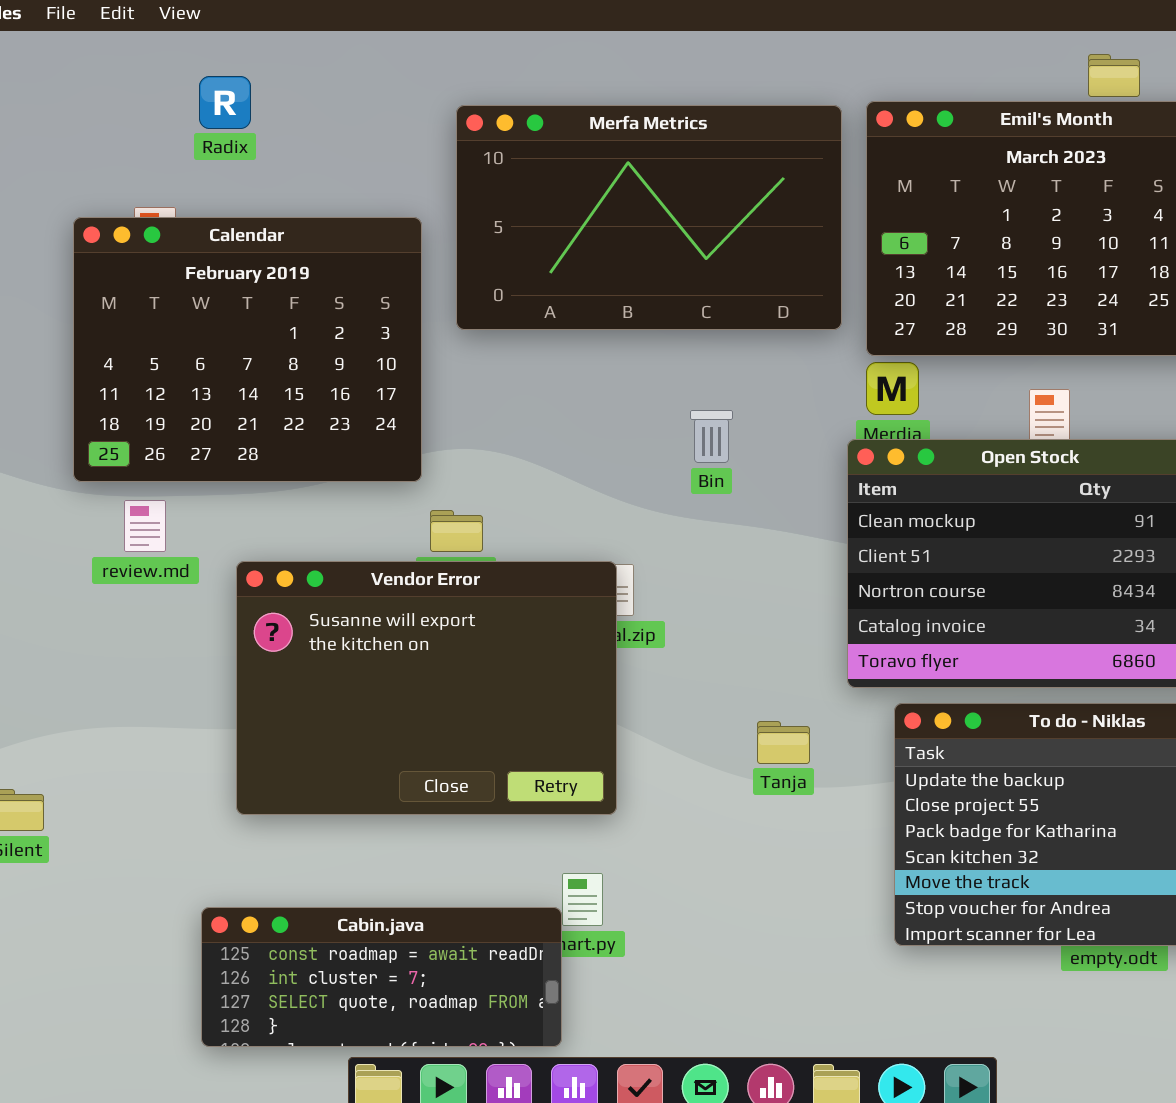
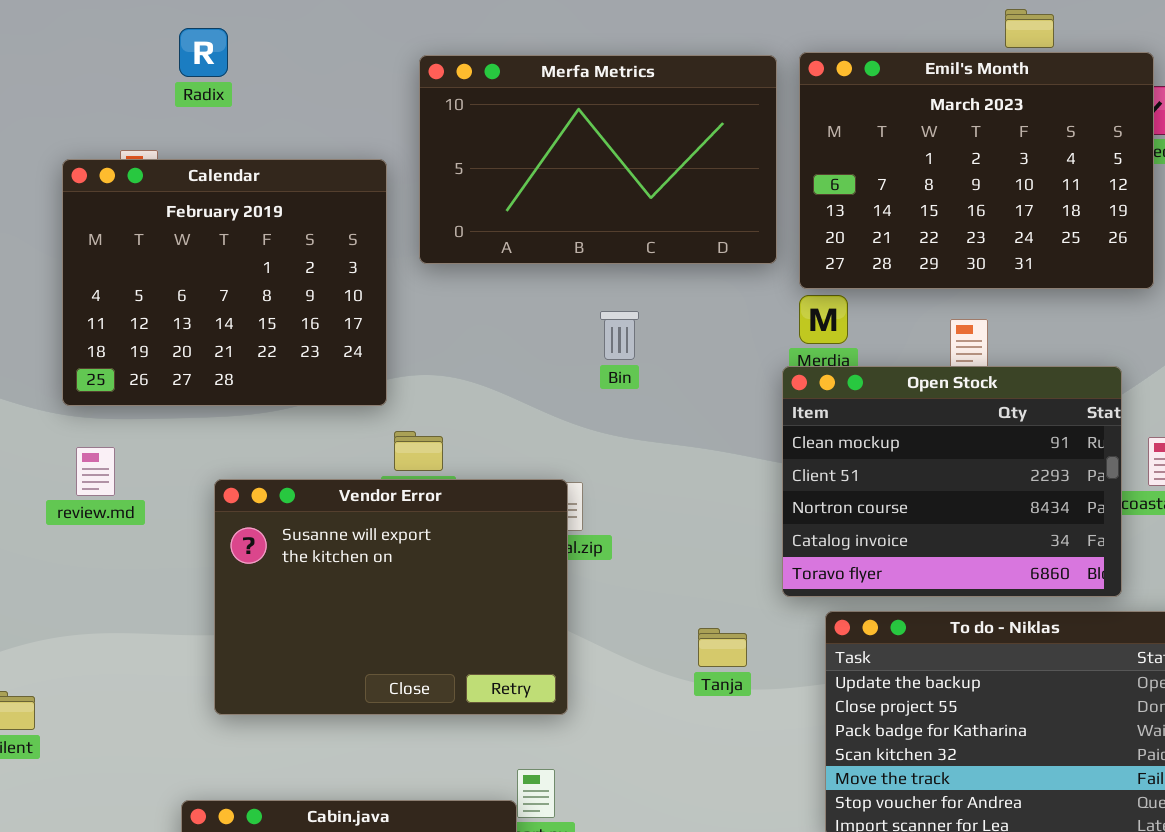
Bin: [690,410,733,463] -> [600,311,639,360], moved
review.md: [124,500,166,552] -> [76,447,115,496], moved

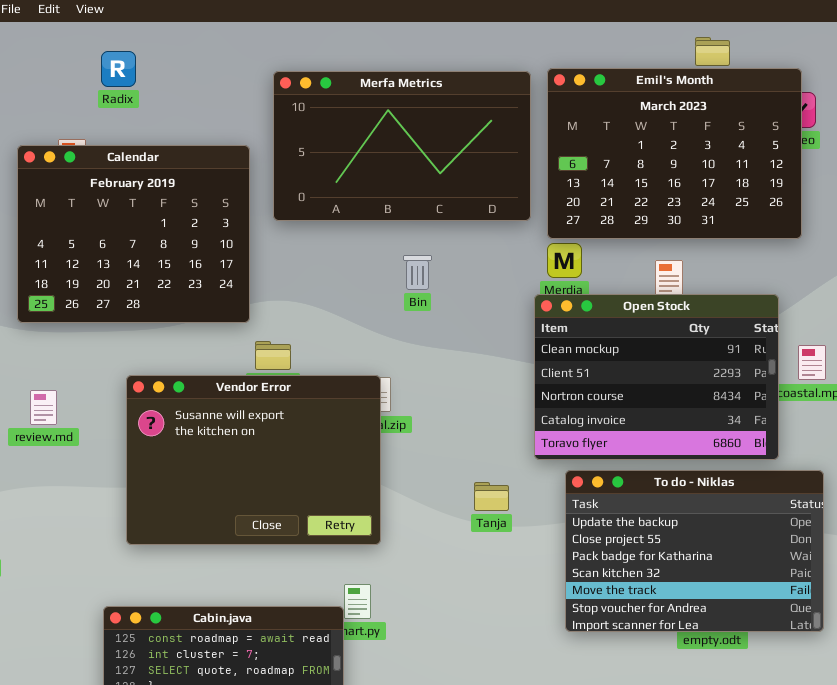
review.md: [76,447,115,496] -> [30,390,57,425], moved

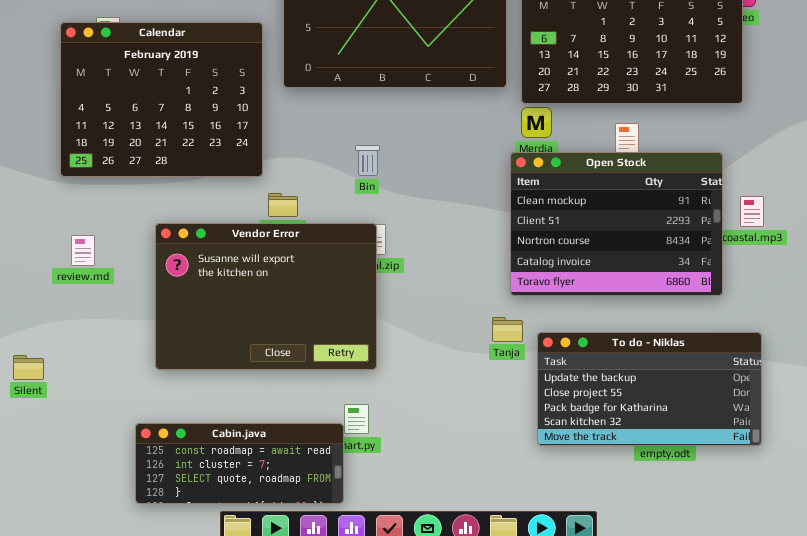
Bin: [403,255,432,290] -> [355,145,380,176], moved
To do - Niklas: [565,470,824,632] -> [537,332,762,446], resized
Tanja: [474,482,509,511] -> [492,317,523,342], moved

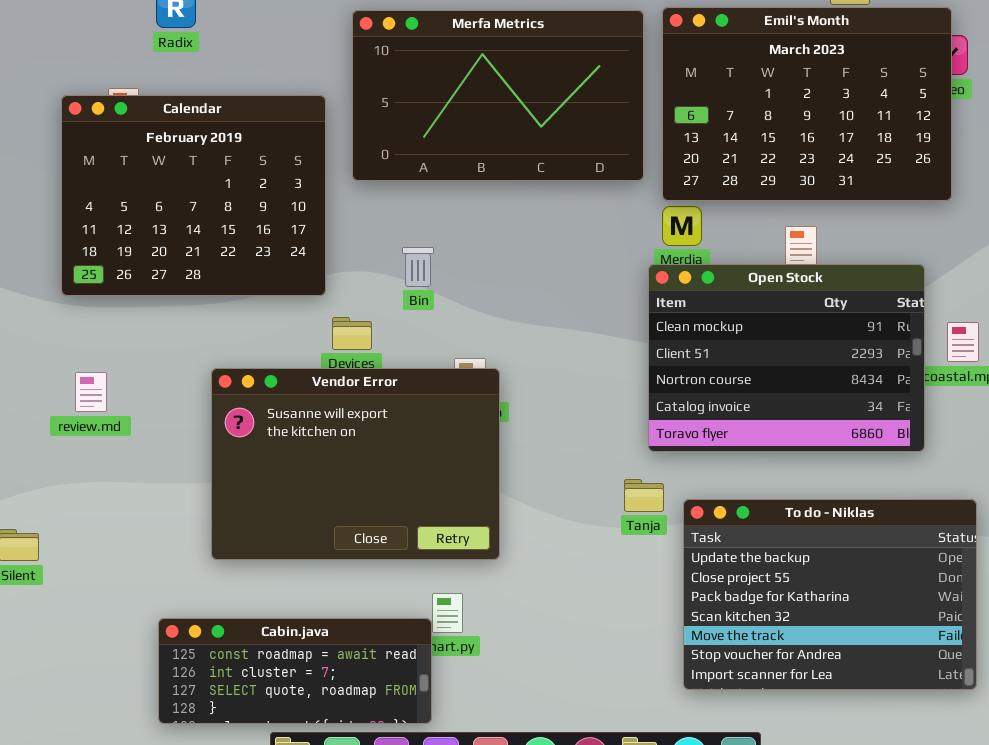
Bin: [355,145,380,176] -> [402,247,434,287], moved
Vendor Error: [155,223,377,370] -> [211,368,500,560], moved
To do - Niklas: [537,332,762,446] -> [683,499,977,690], resized

